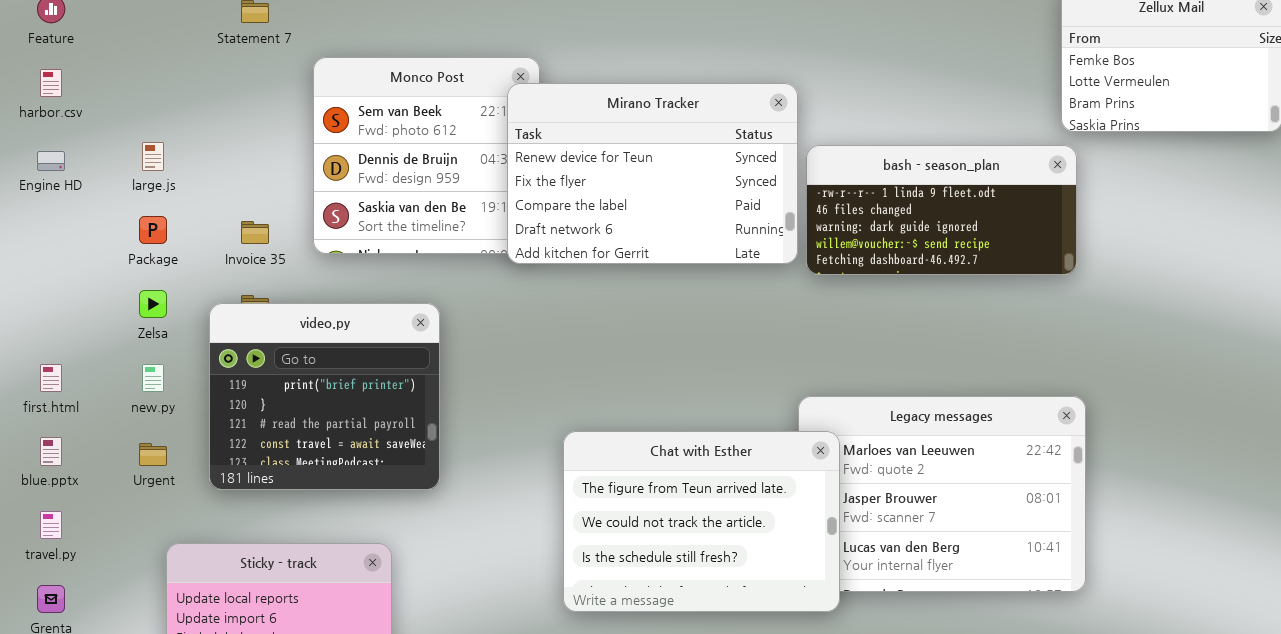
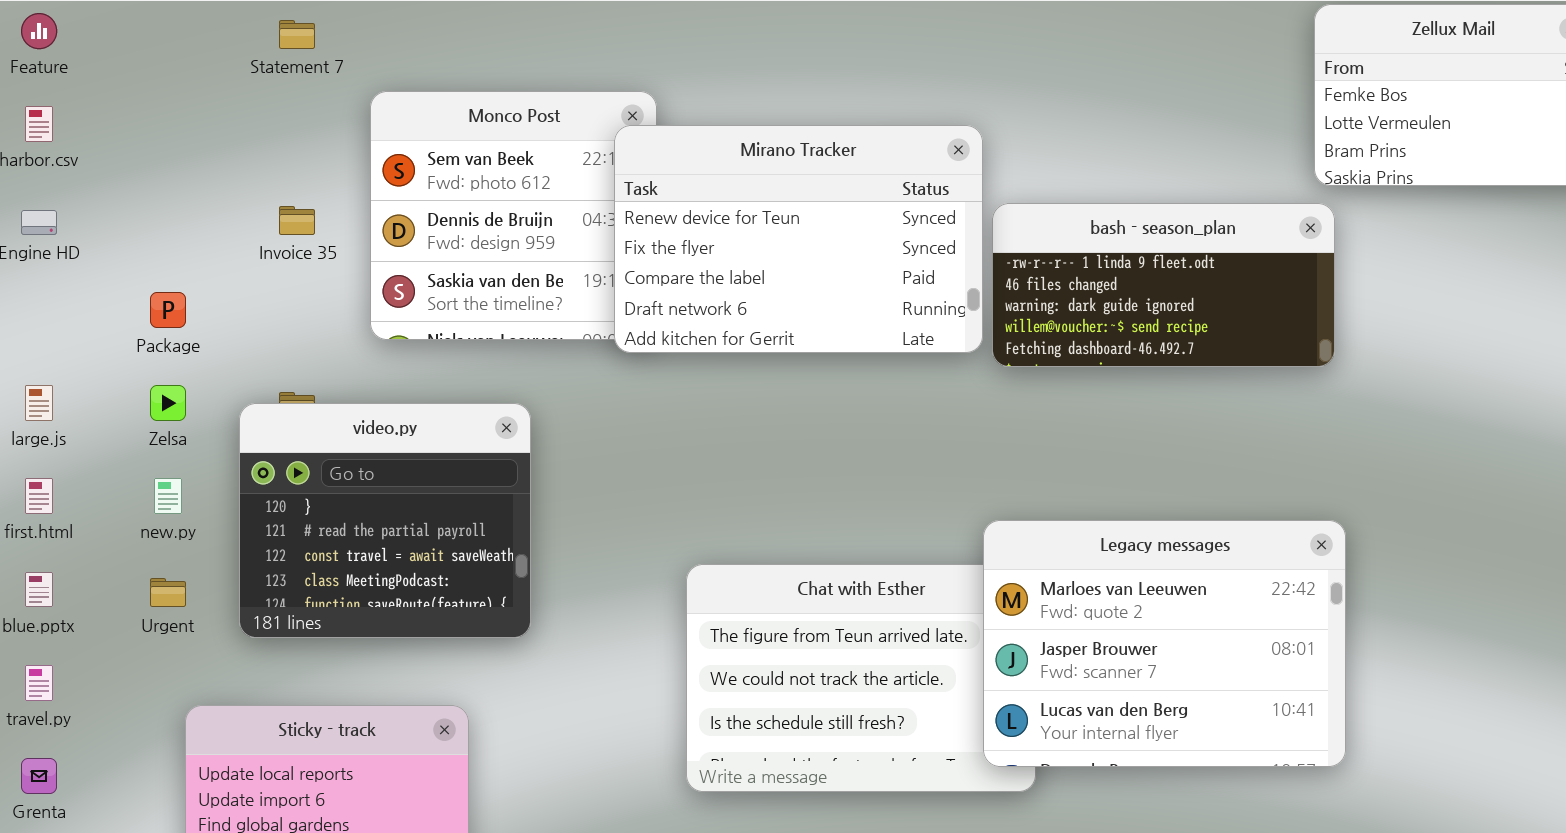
large.js: [142,142,164,171] -> [25,385,53,421], moved
Invoice 35: [241,221,269,244] -> [279,206,315,235], moved
video.py: [209,303,440,490] -> [239,403,531,638], scrolled down 1 row
Legacy messages: [798,396,1086,592] -> [983,520,1346,767], raised

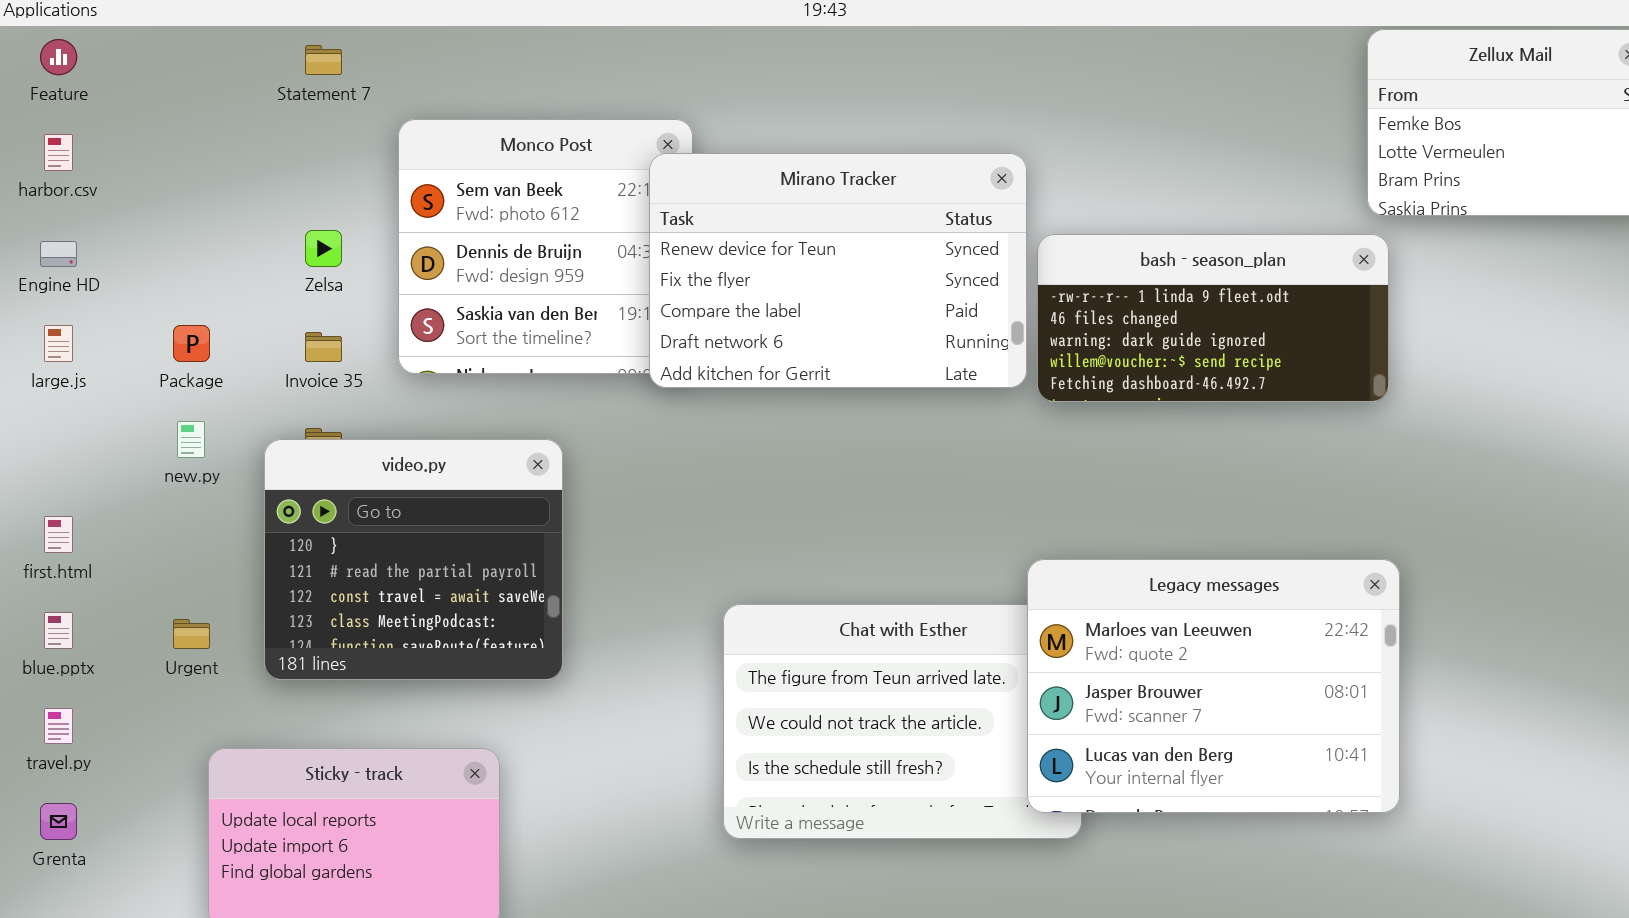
Invoice 35: [279,206,315,235] -> [305,332,342,362], moved
large.js: [25,385,53,421] -> [44,325,73,362], moved
Zelsa: [150,385,186,421] -> [305,230,342,267], moved
new.py: [154,478,182,514] -> [177,421,205,458], moved

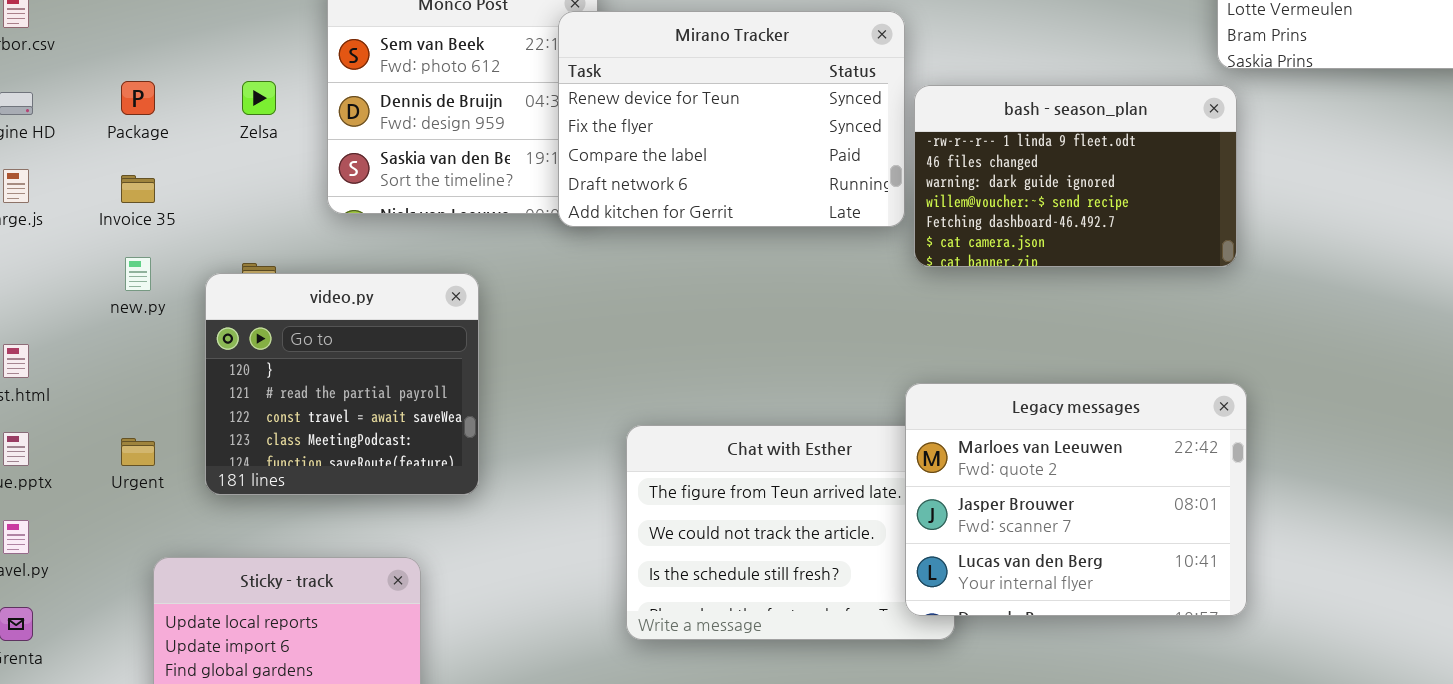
bash - season_plan: [1037,234,1389,402] -> [914,85,1237,267], resized
Package: [173,325,210,362] -> [121,81,155,115], moved
Invoice 35: [305,332,342,362] -> [121,175,155,203], moved

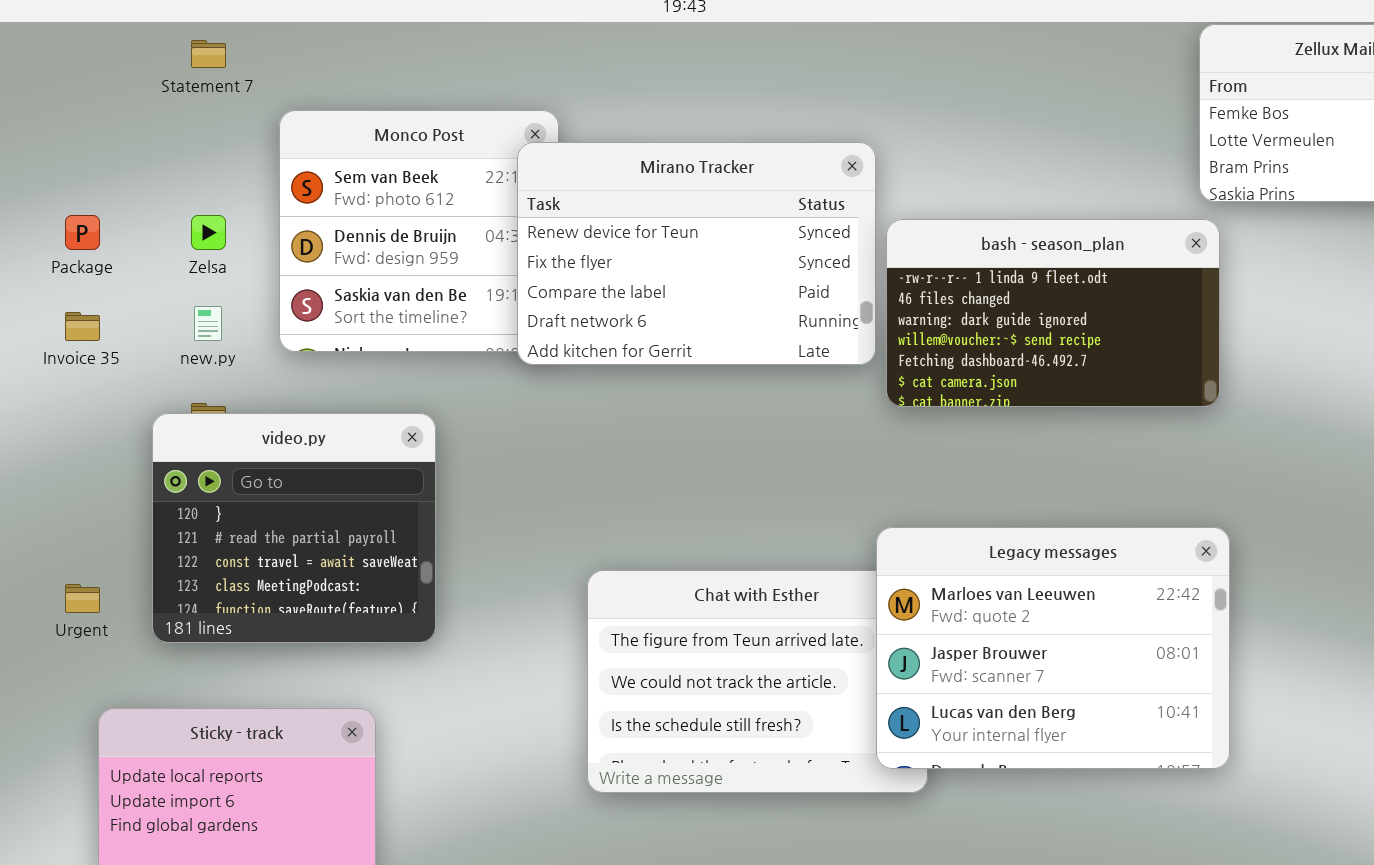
new.py: [125,257,151,291] -> [194,306,222,341], moved

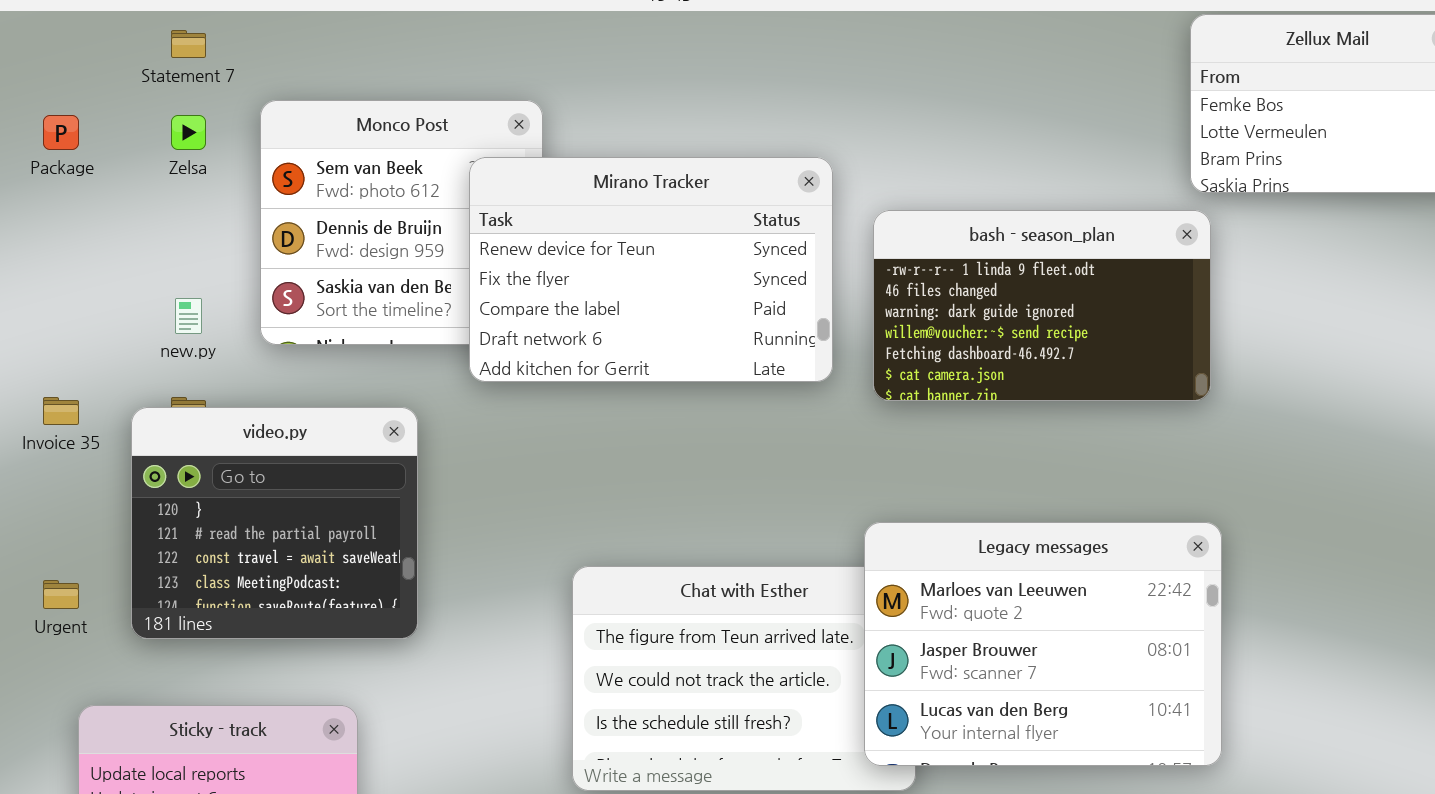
Mirano Tracker: [517,142,876,365] -> [469,157,833,382], moved
Package: [65,215,100,250] -> [43,115,79,150], moved
Zelsa: [191,215,226,250] -> [171,115,206,150], moved
Invoice 35: [65,312,100,341] -> [43,397,79,425], moved

